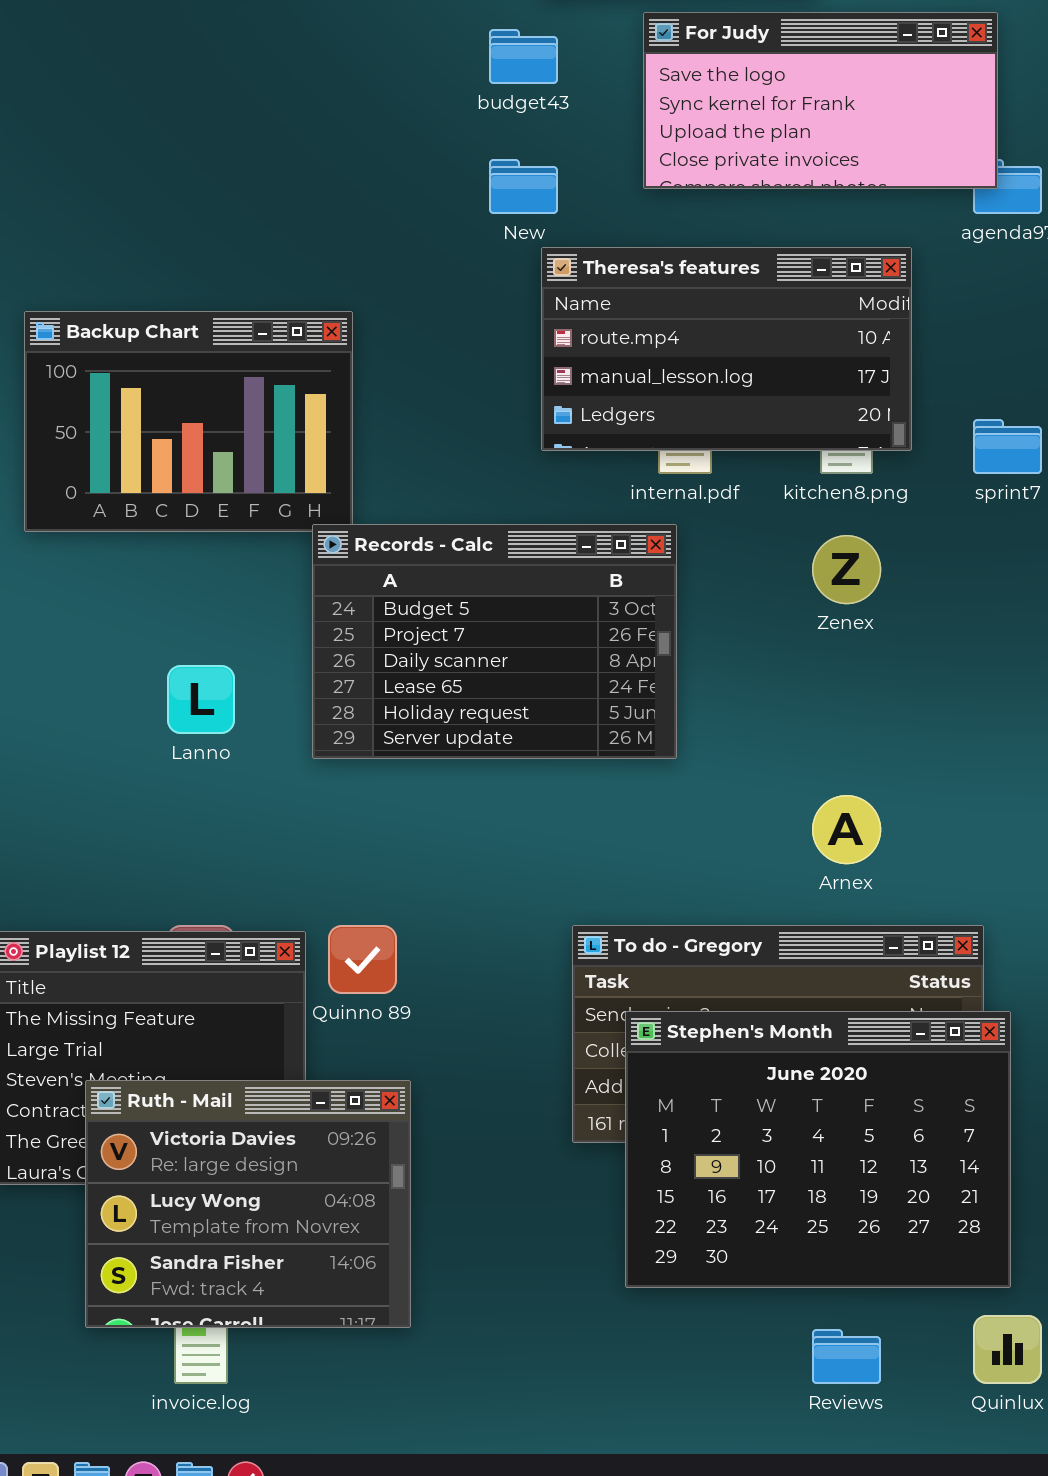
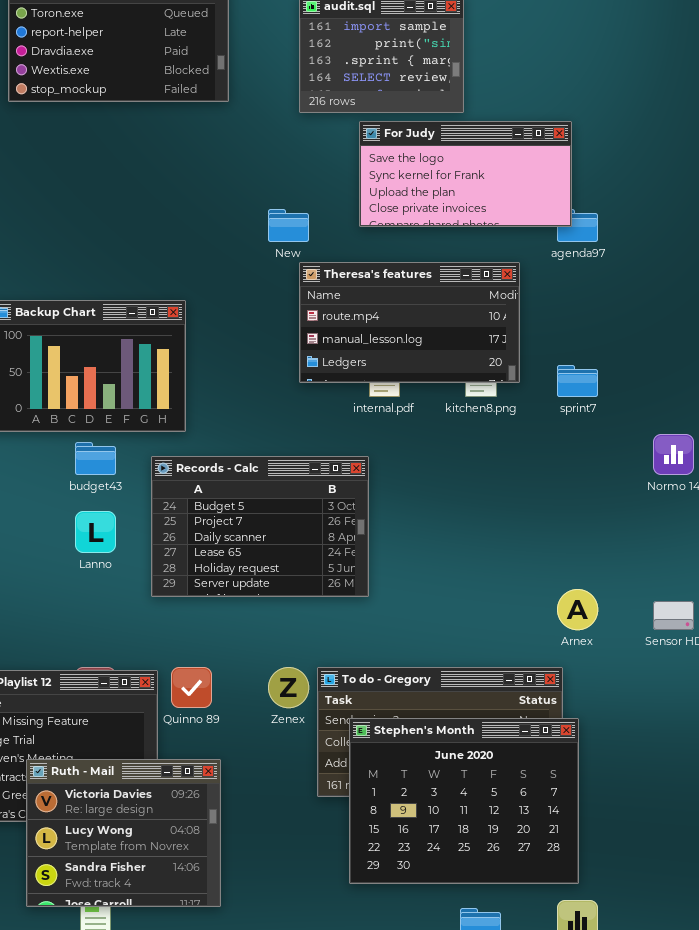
budget43: [489,29,558,84] -> [75,442,116,475], moved
Records - Calc: [312,524,677,759] -> [151,456,369,597], moved
Zenex: [812,535,881,604] -> [268,667,309,708], moved
Arnex: [812,795,881,864] -> [557,589,598,630], moved

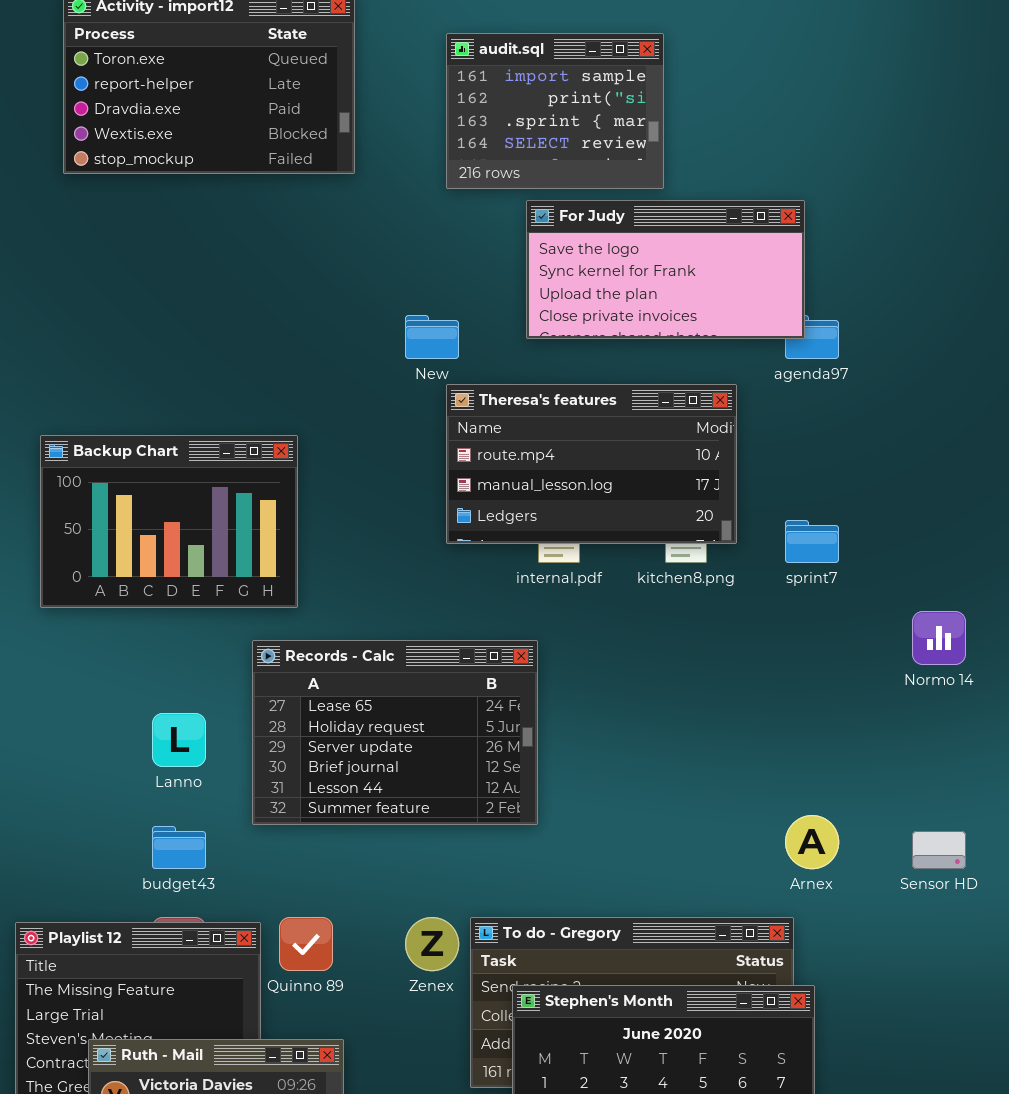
budget43: [75,442,116,475] -> [152,826,206,869], moved
Records - Calc: [151,456,369,597] -> [252,640,538,825], scrolled down 3 rows

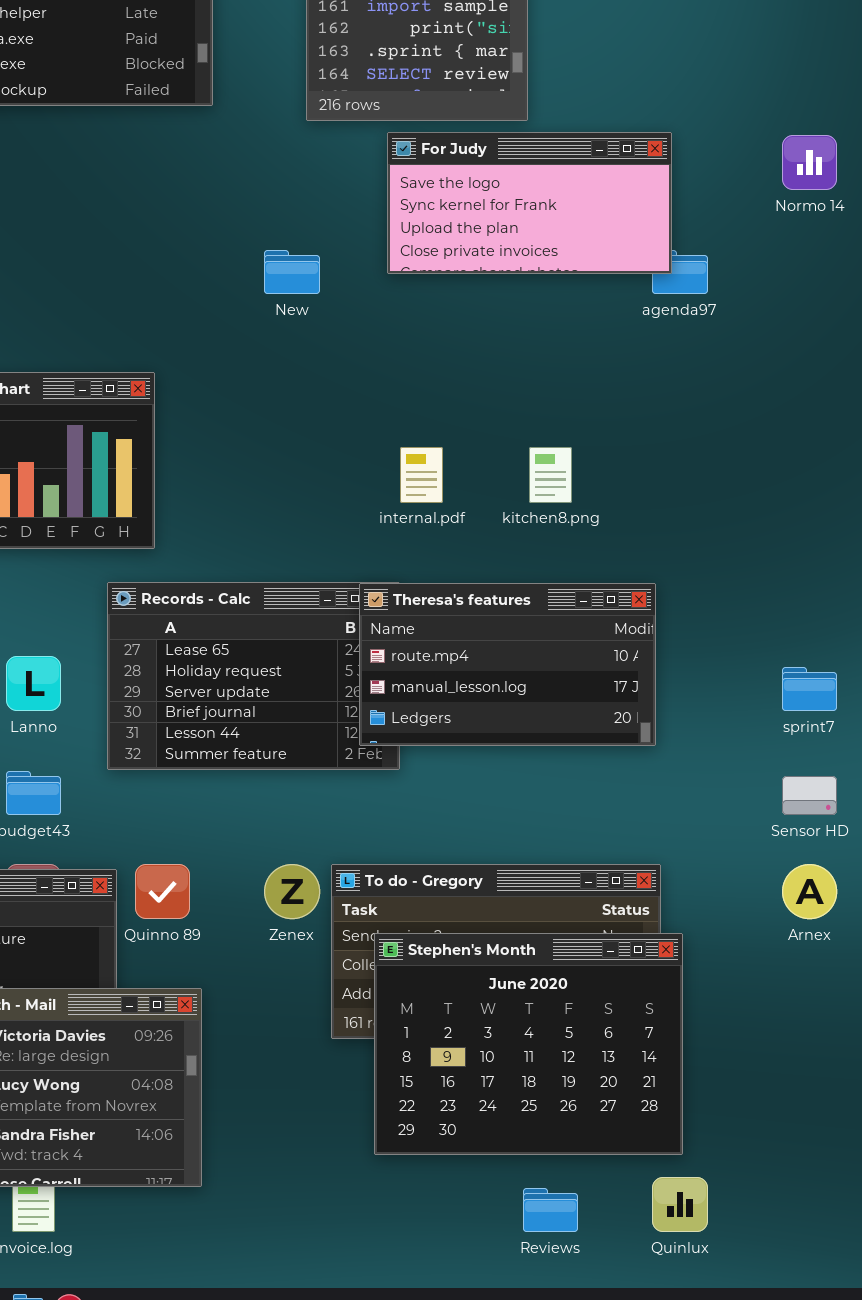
Theresa's features: [446,384,737,544] -> [359,583,656,746], moved
sprint7: [785,520,839,563] -> [782,667,837,711], moved
Normo 14: [912,611,966,665] -> [782,135,837,190], moved
Arnex: [785,815,839,869] -> [782,864,837,919], moved

